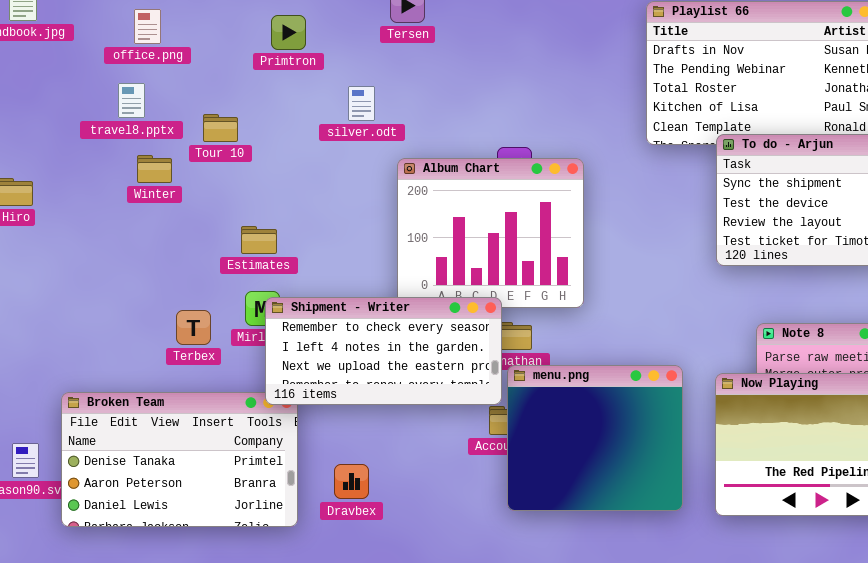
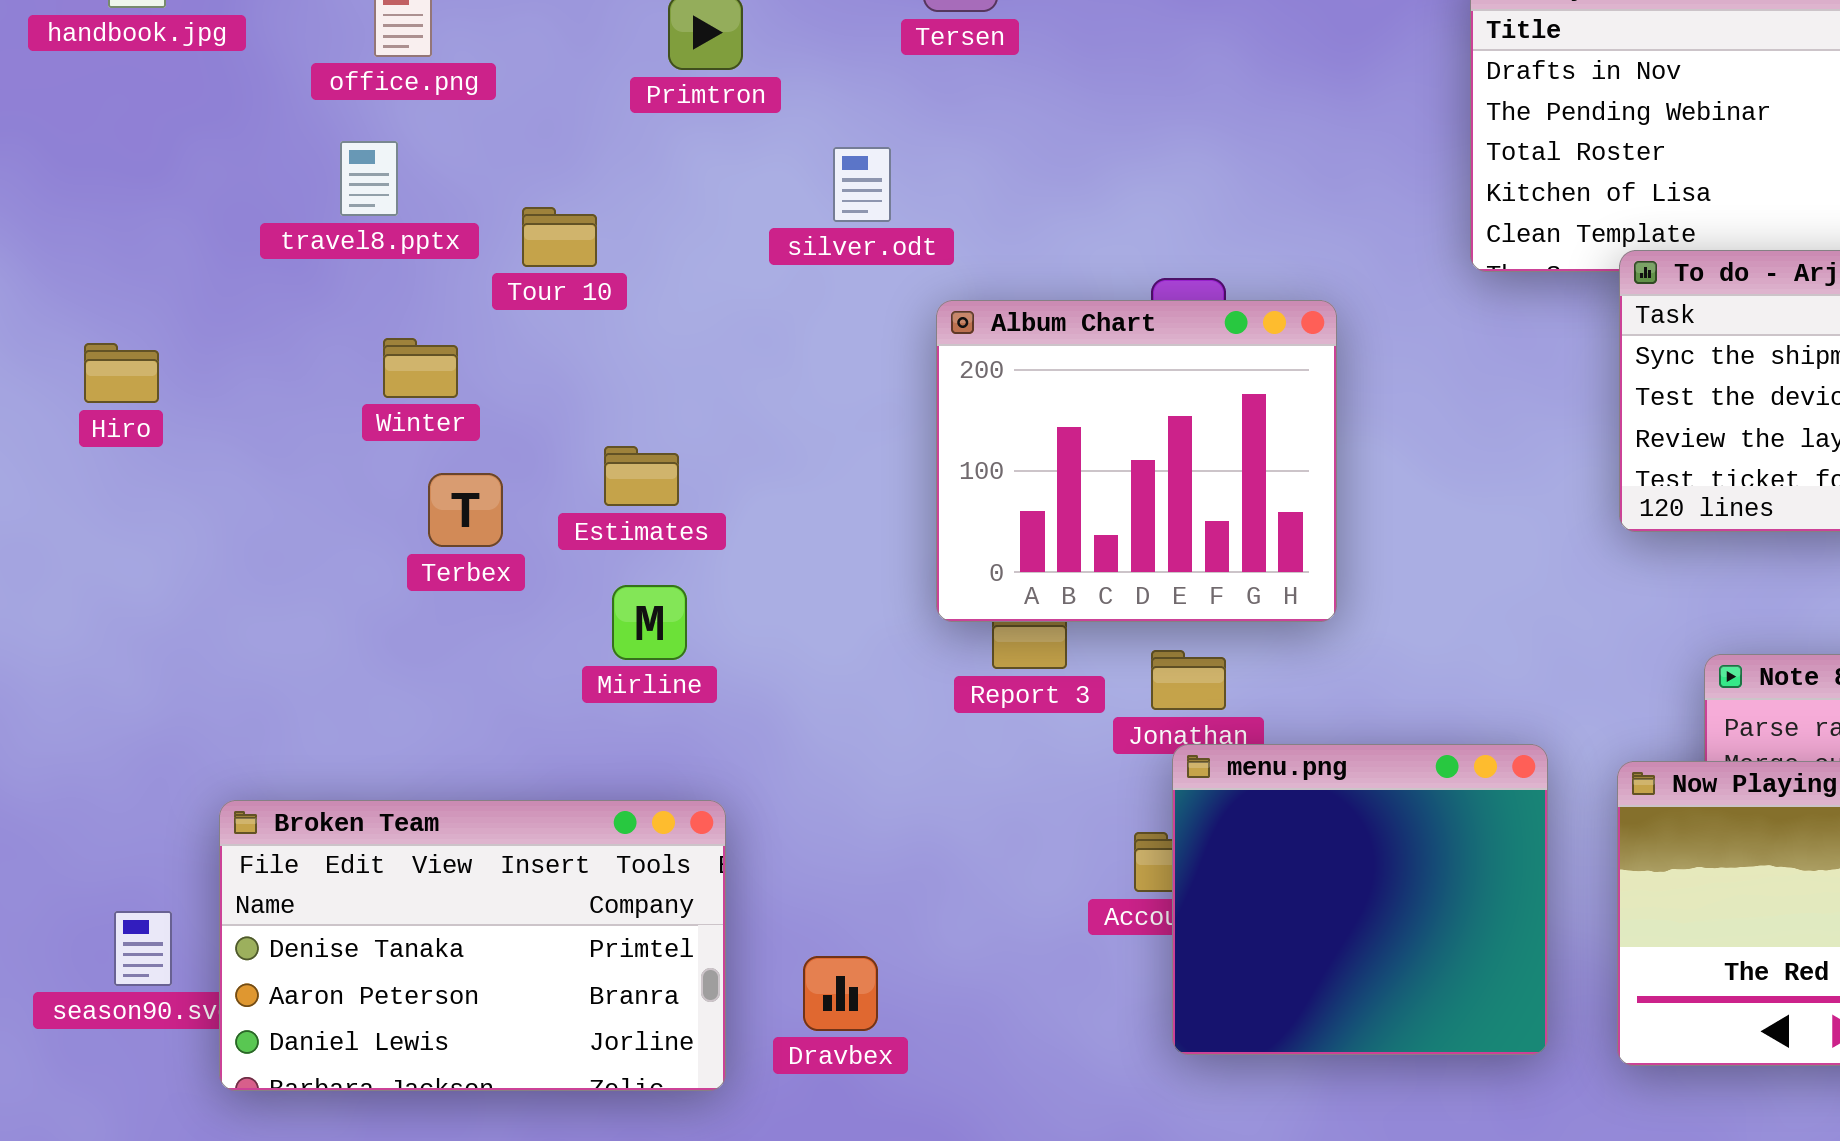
Winter: [137,155,172,183] -> [383,338,458,398], moved
Shipment - Writer: [265,297,502,405] -> none, closed
Terbex: [176,310,211,345] -> [428,473,503,547], moved

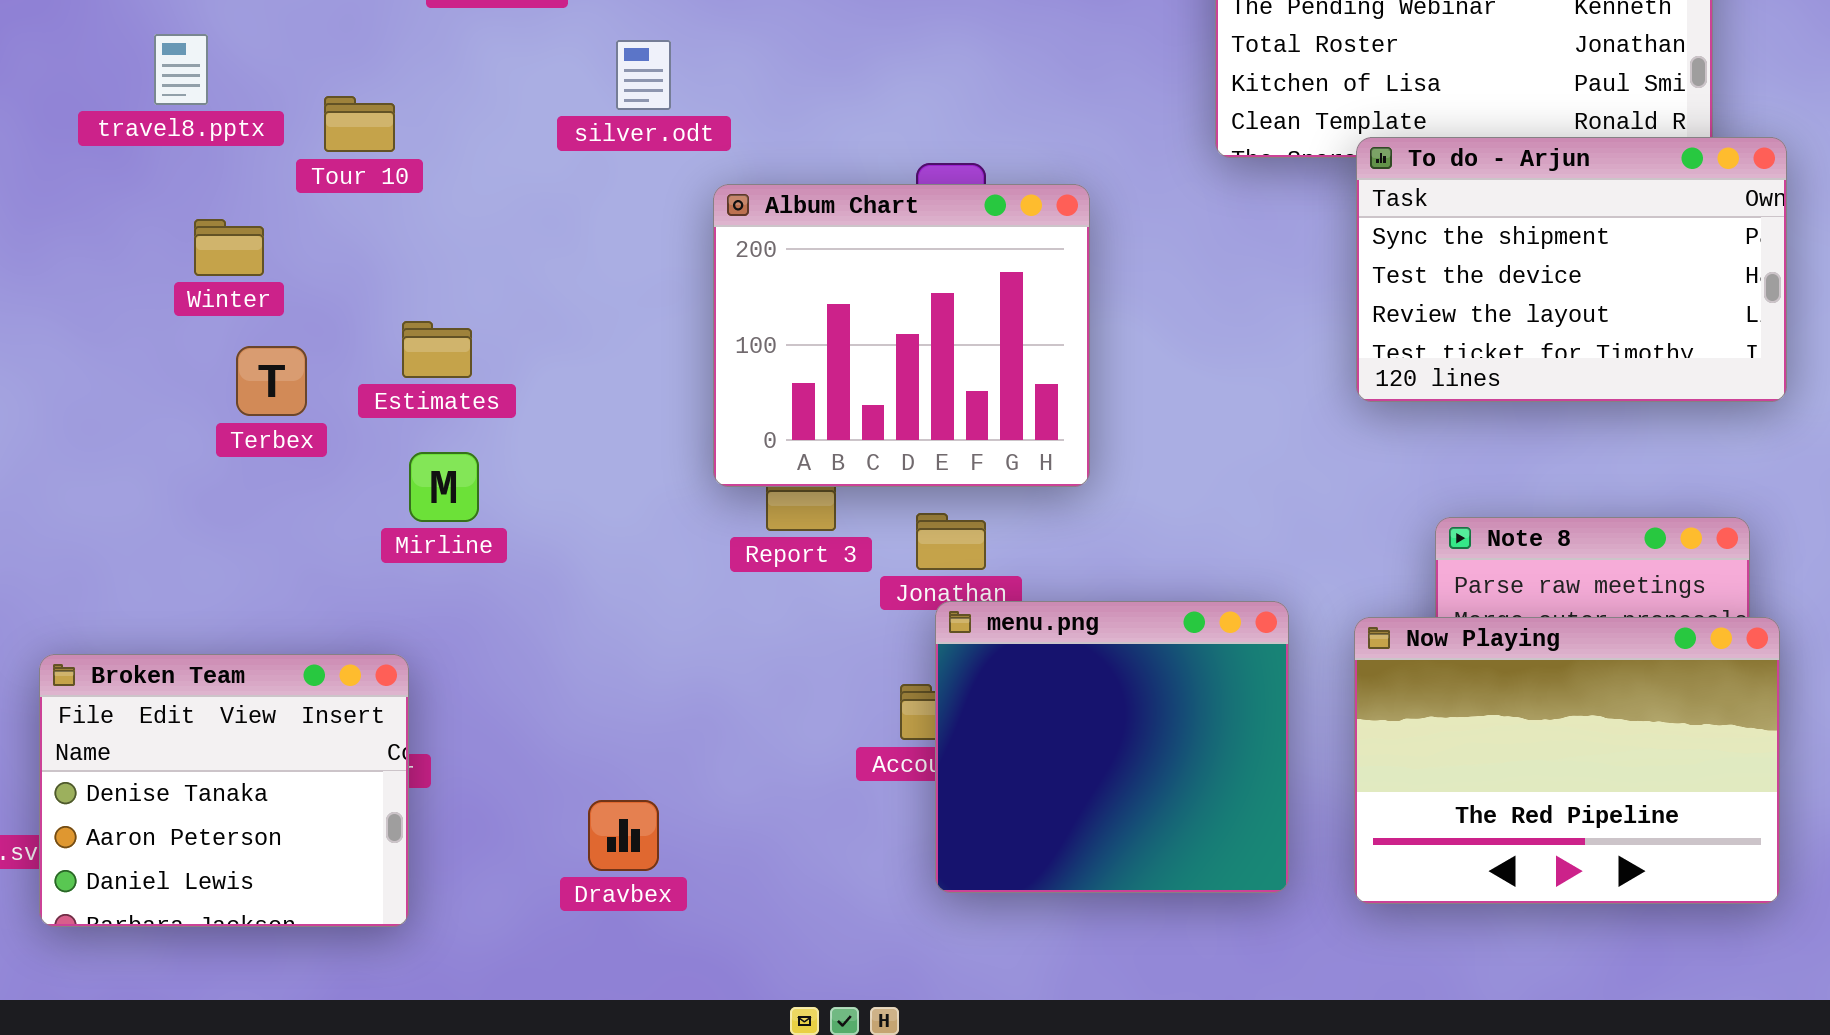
Broken Team: [219,800,726,1091] -> [39,654,409,927], resized

